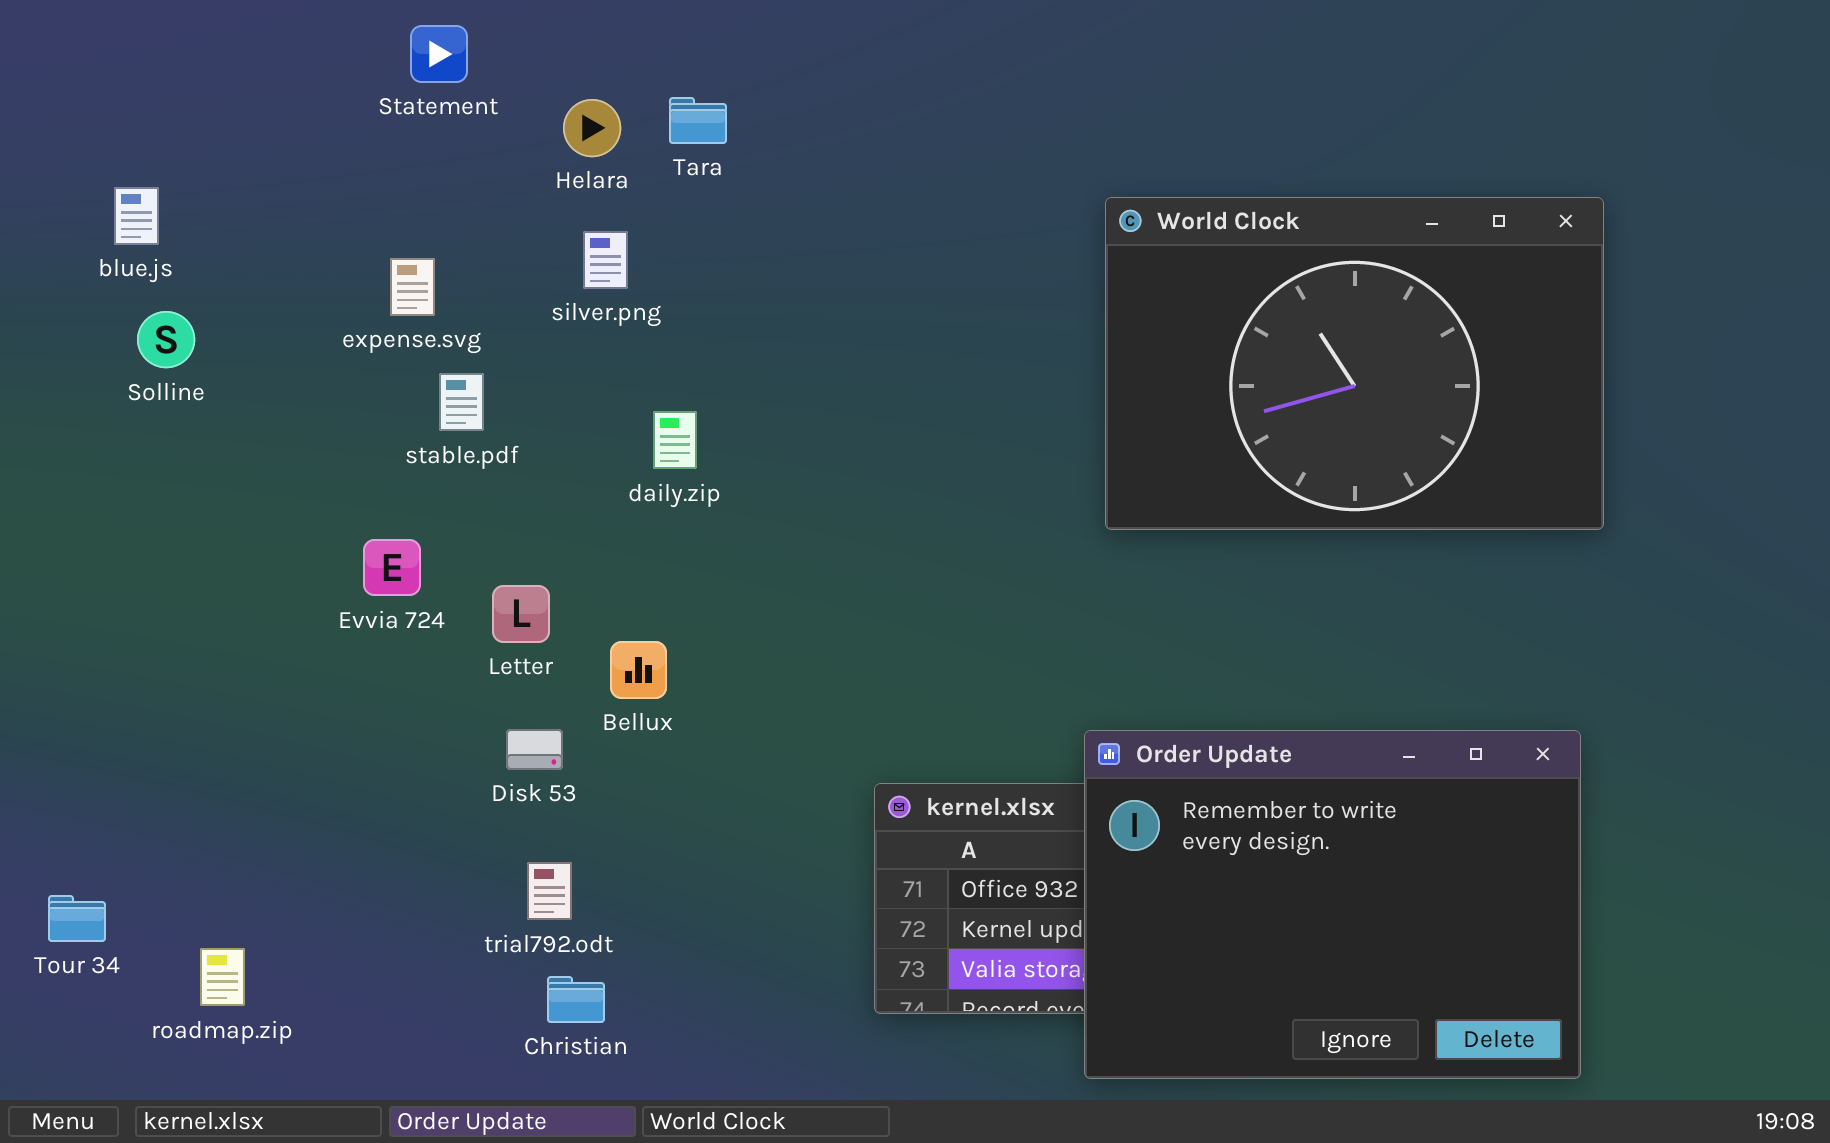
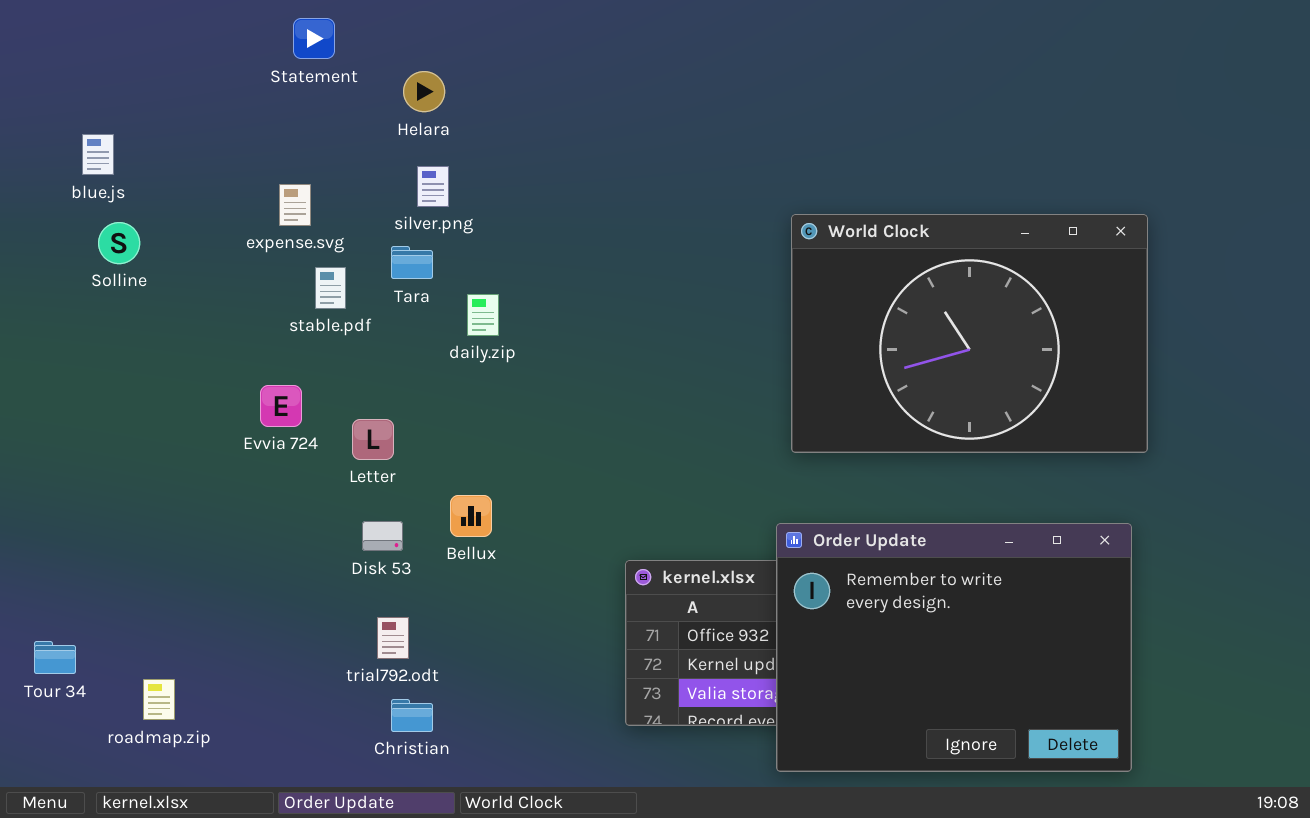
Tara: [669,97,727,144] -> [391,246,433,279], moved
World Clock: [1105,197,1604,530] -> [791,214,1148,453], moved
Bellux: [610,641,667,699] -> [450,495,492,537], moved

